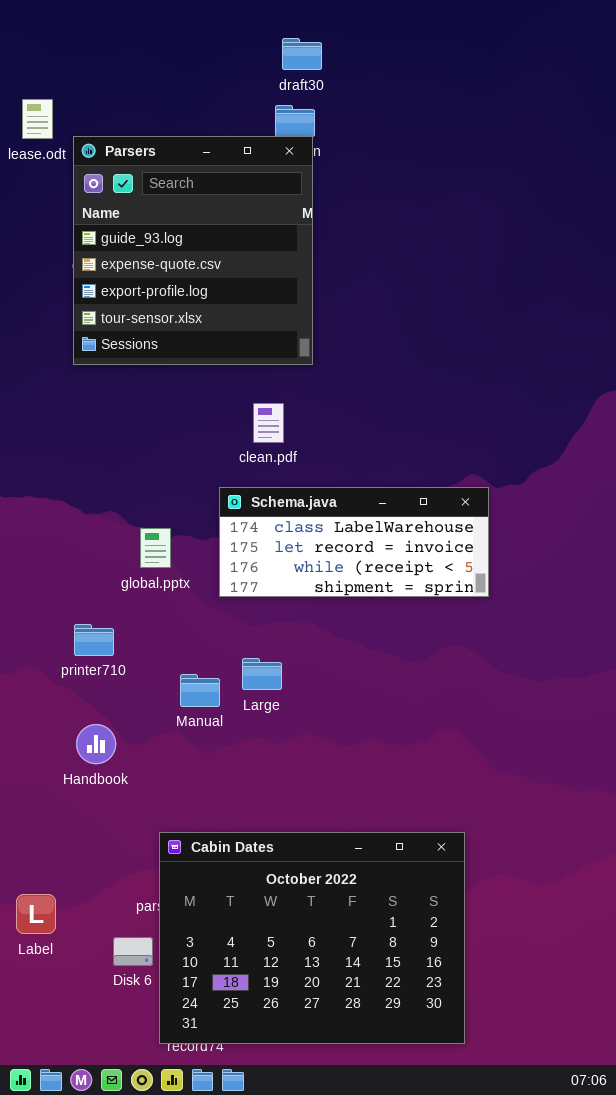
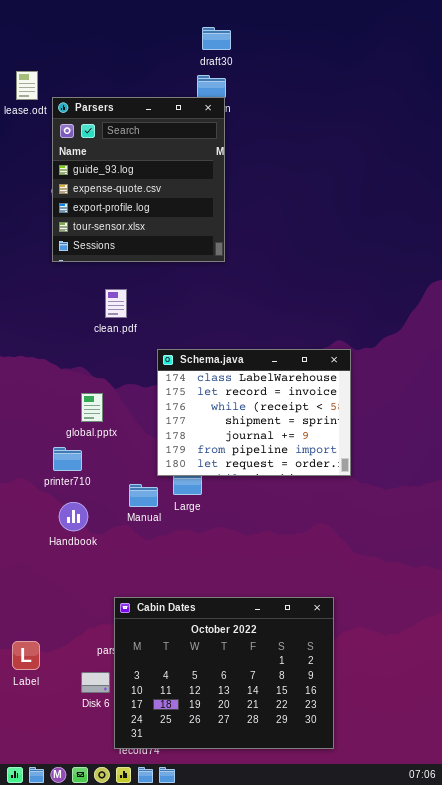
clean.pdf: [253,403,284,443] -> [105,289,127,318], moved
Schema.java: [219,487,489,597] -> [157,349,351,476], resized
global.pptx: [140,528,171,568] -> [81,393,103,422], moved
Handbook: [76,724,116,764] -> [59,502,88,531], moved

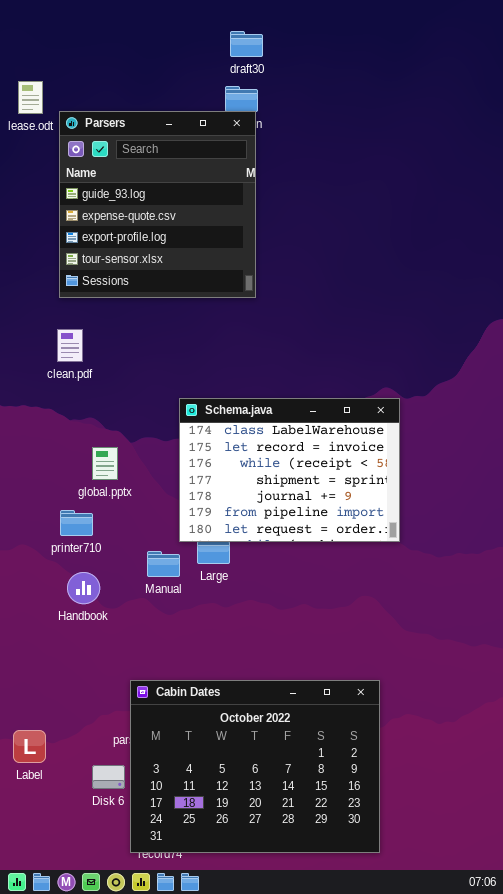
clean.pdf: [105,289,127,318] -> [57,329,83,362], moved

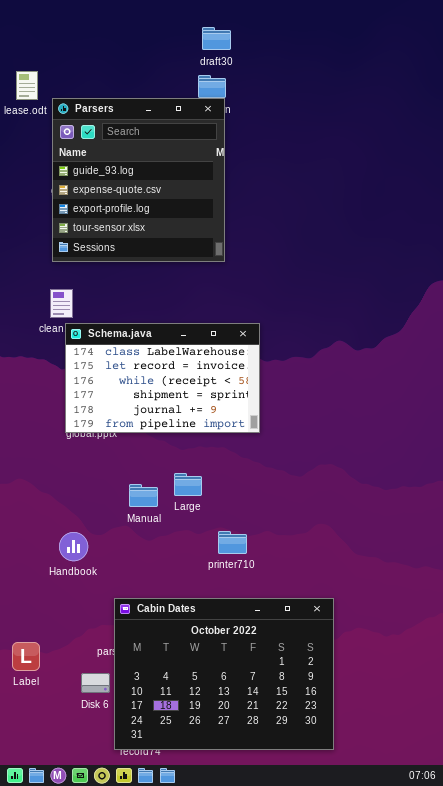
Schema.java: [179,398,400,542] -> [65,323,260,433], moved, resized
printer710: [60,510,93,536] -> [218,531,247,554], moved
Handbook: [67,572,100,604] -> [59,532,88,561], moved

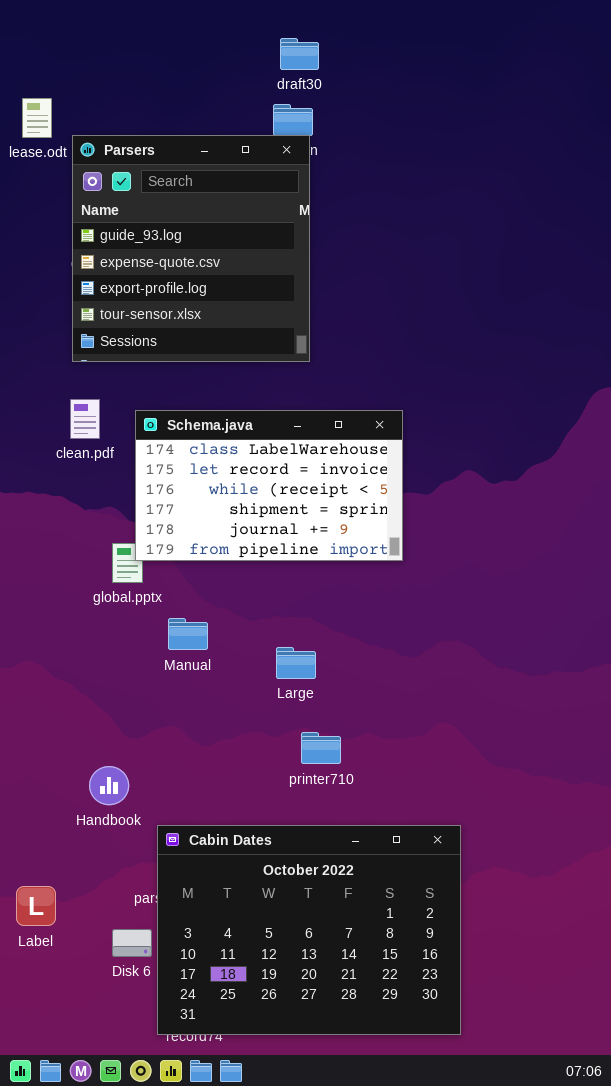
Schema.java: [65,323,260,433] -> [135,410,403,561], moved
Large: [174,473,202,496] -> [276,647,316,679], moved
Manual: [129,484,158,507] -> [168,618,208,650], moved
Handbook: [59,532,88,561] -> [89,766,129,805], moved

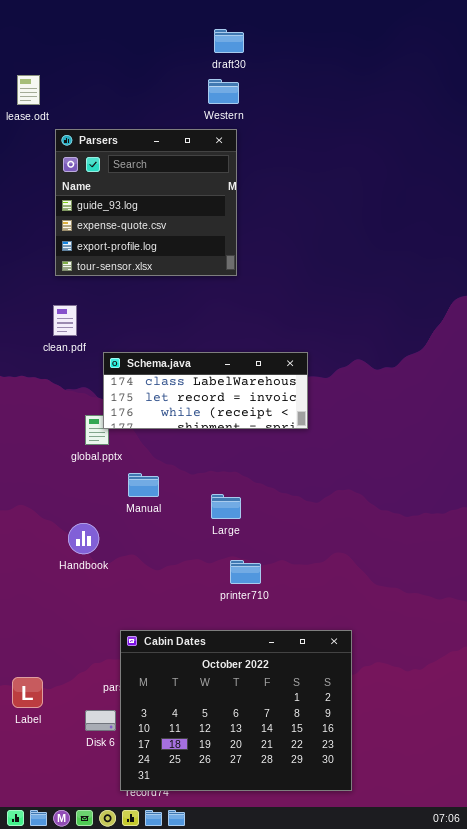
Parsers: [72,135,310,362] -> [55,129,237,276], resized
Schema.java: [135,410,403,561] -> [103,352,308,429], resized
Handbook: [89,766,129,805] -> [68,523,99,554], moved

